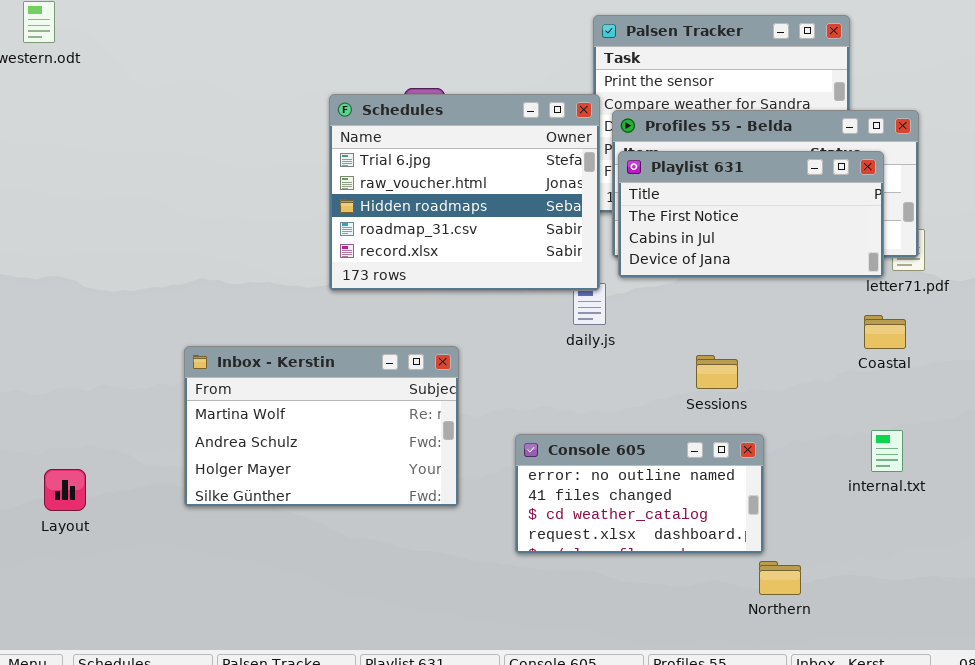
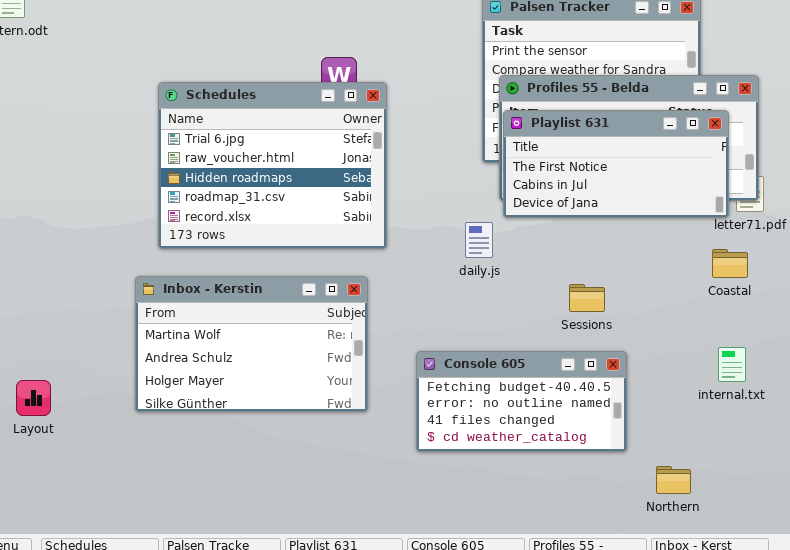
Schedules: [329,94,600,291] -> [158,82,387,249], moved
Console 605: [515,434,764,554] -> [416,351,627,452], scrolled up 1 row
Northern: [759,561,801,595] -> [656,466,691,494], moved

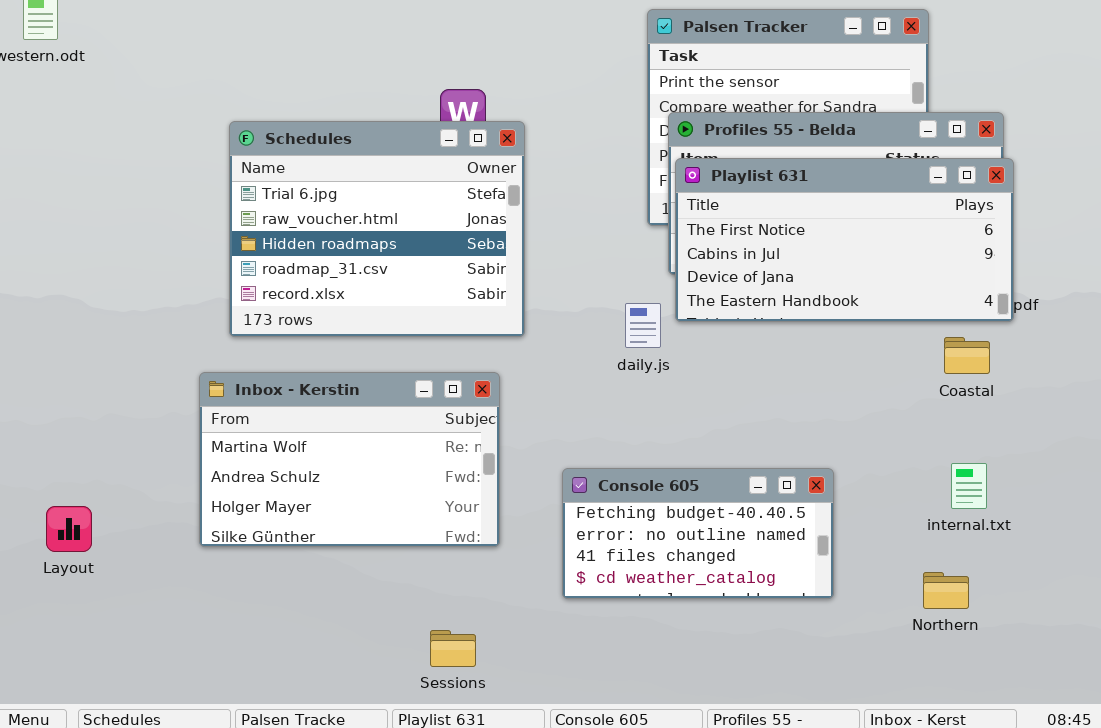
Playlist 631: [503,110,729,218] -> [675,158,1014,322], resized
Sessions: [569,284,605,312] -> [430,630,476,667], moved
Northern: [656,466,691,494] -> [923,572,969,609], moved

